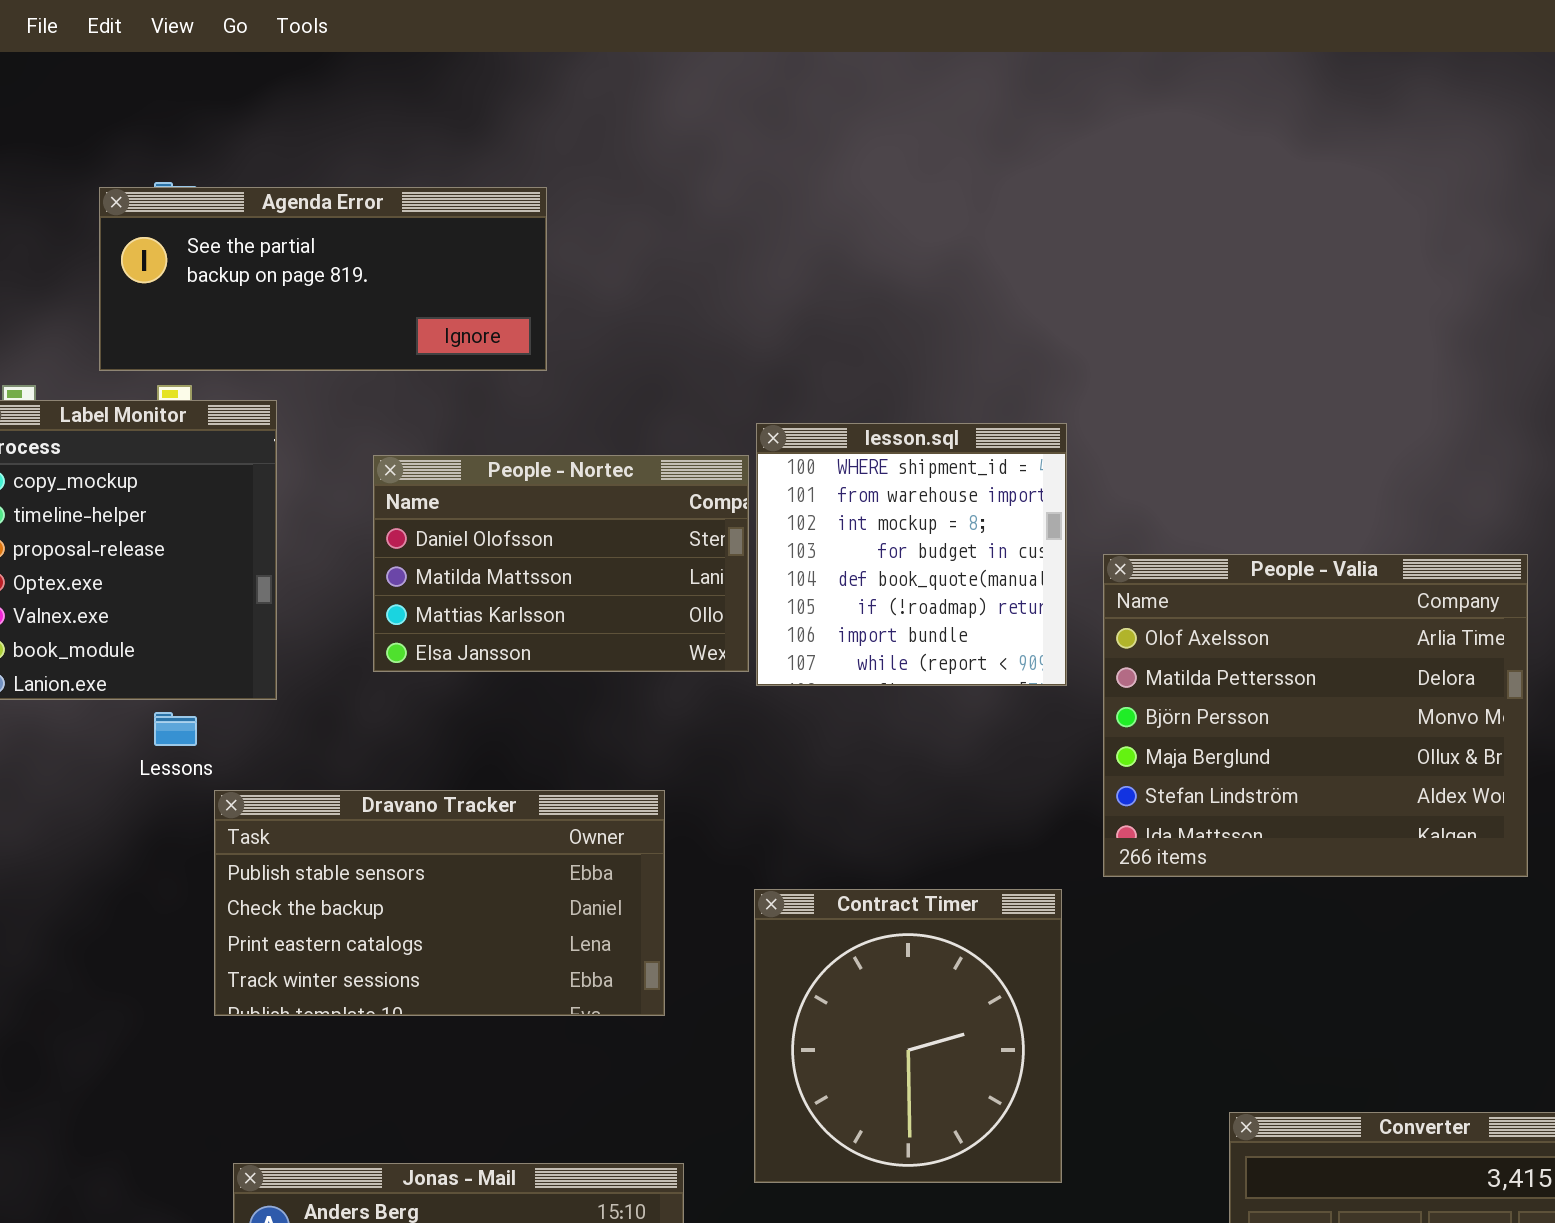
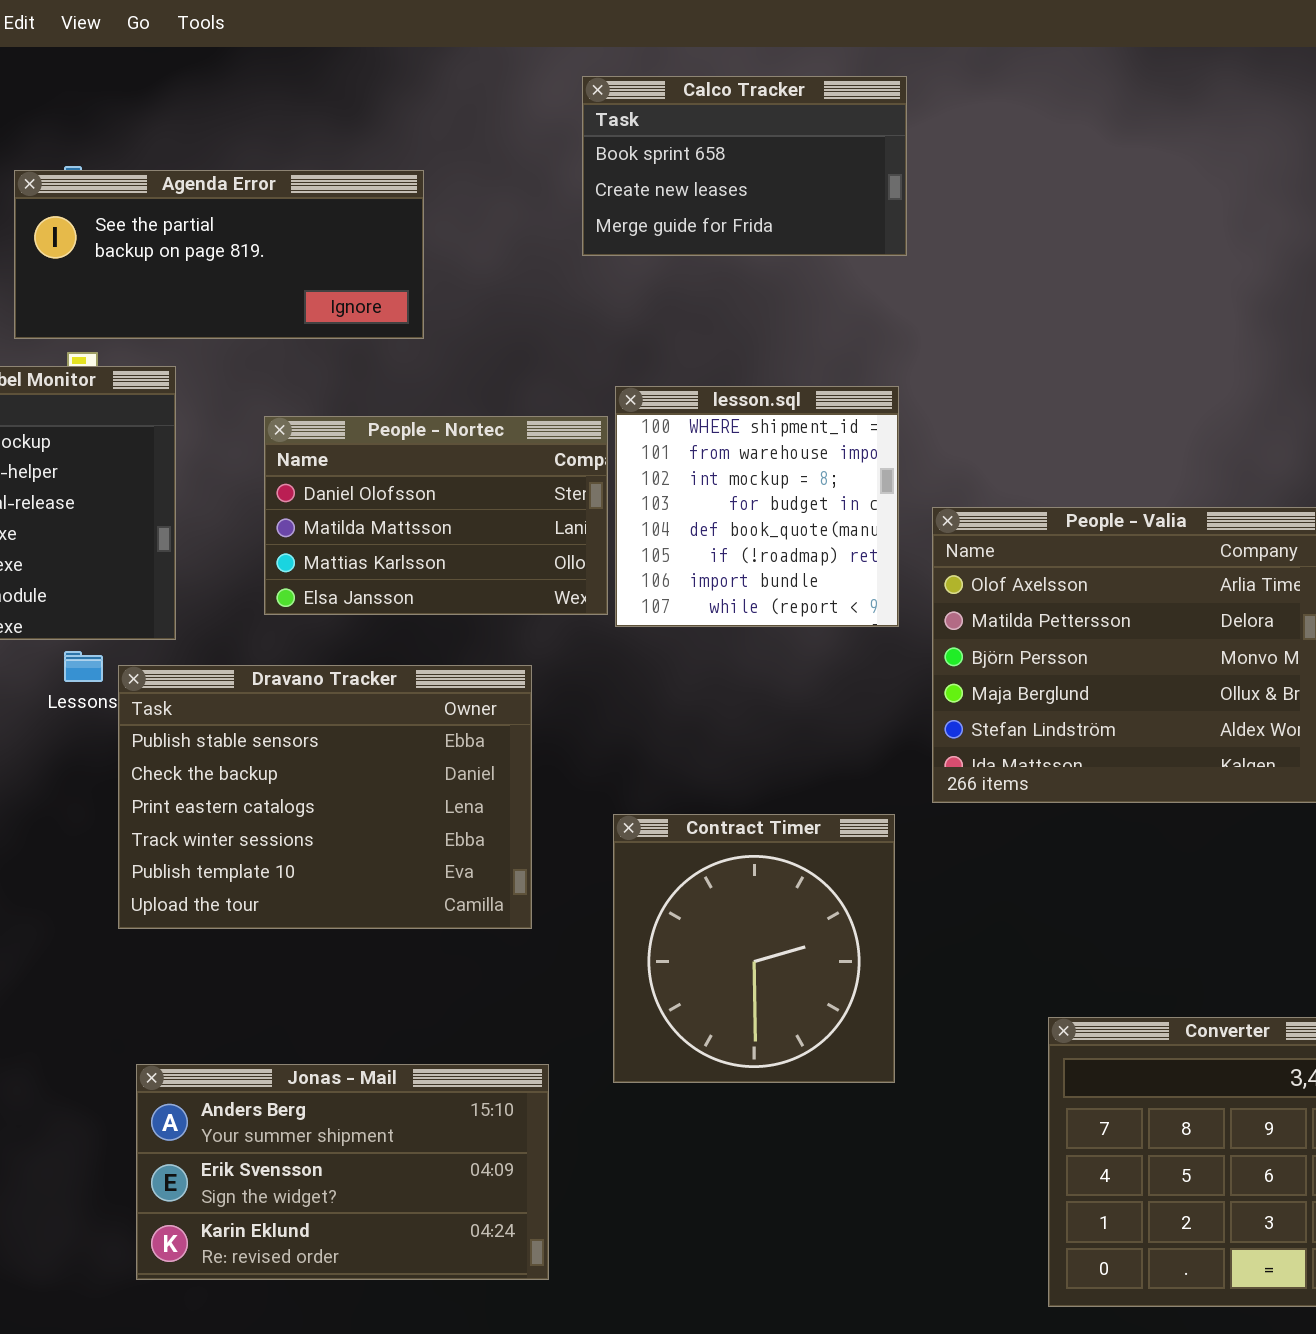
Calco Tracker: none -> [582,76,907,256], opened
Dravano Tracker: [214,790,665,1016] -> [118,665,532,929], resized

